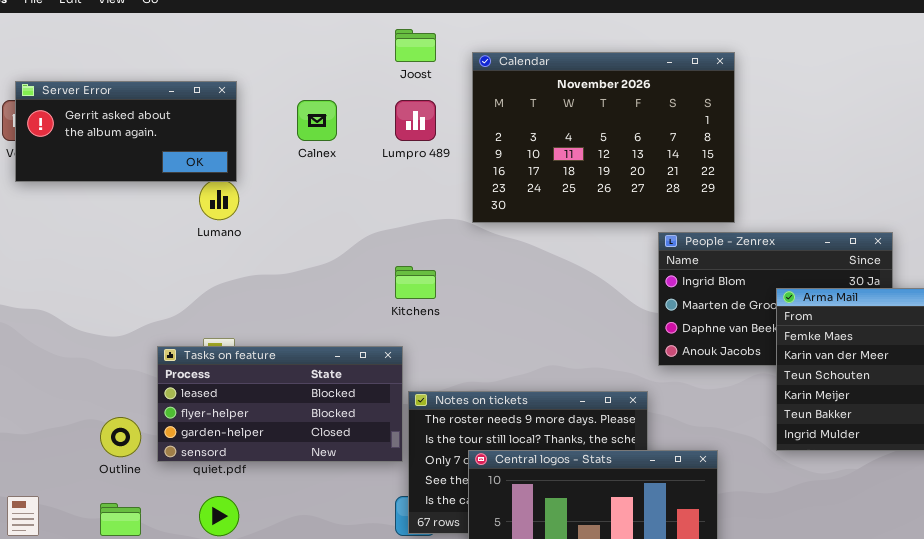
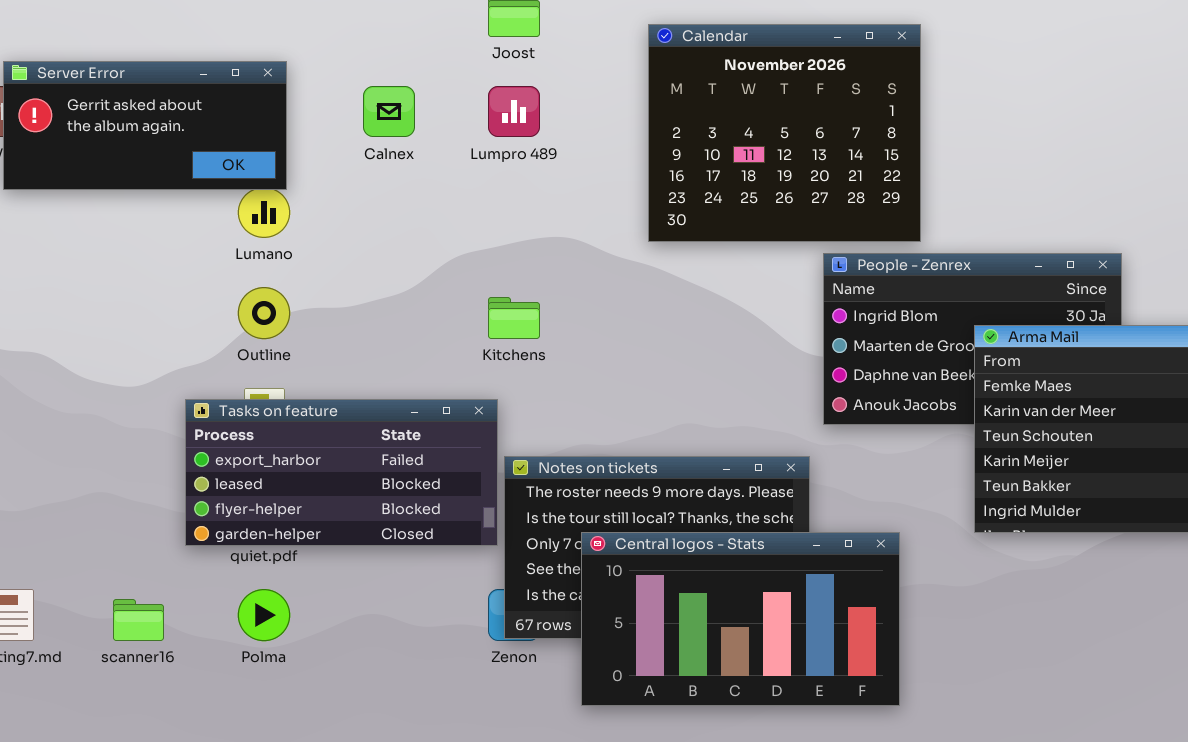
Calendar: [472,52,735,223] -> [648,24,921,242], resized
Tasks on feature: [157,346,403,462] -> [185,399,498,546], scrolled up 1 row
Outline: [100,417,141,457] -> [238,287,290,339], moved

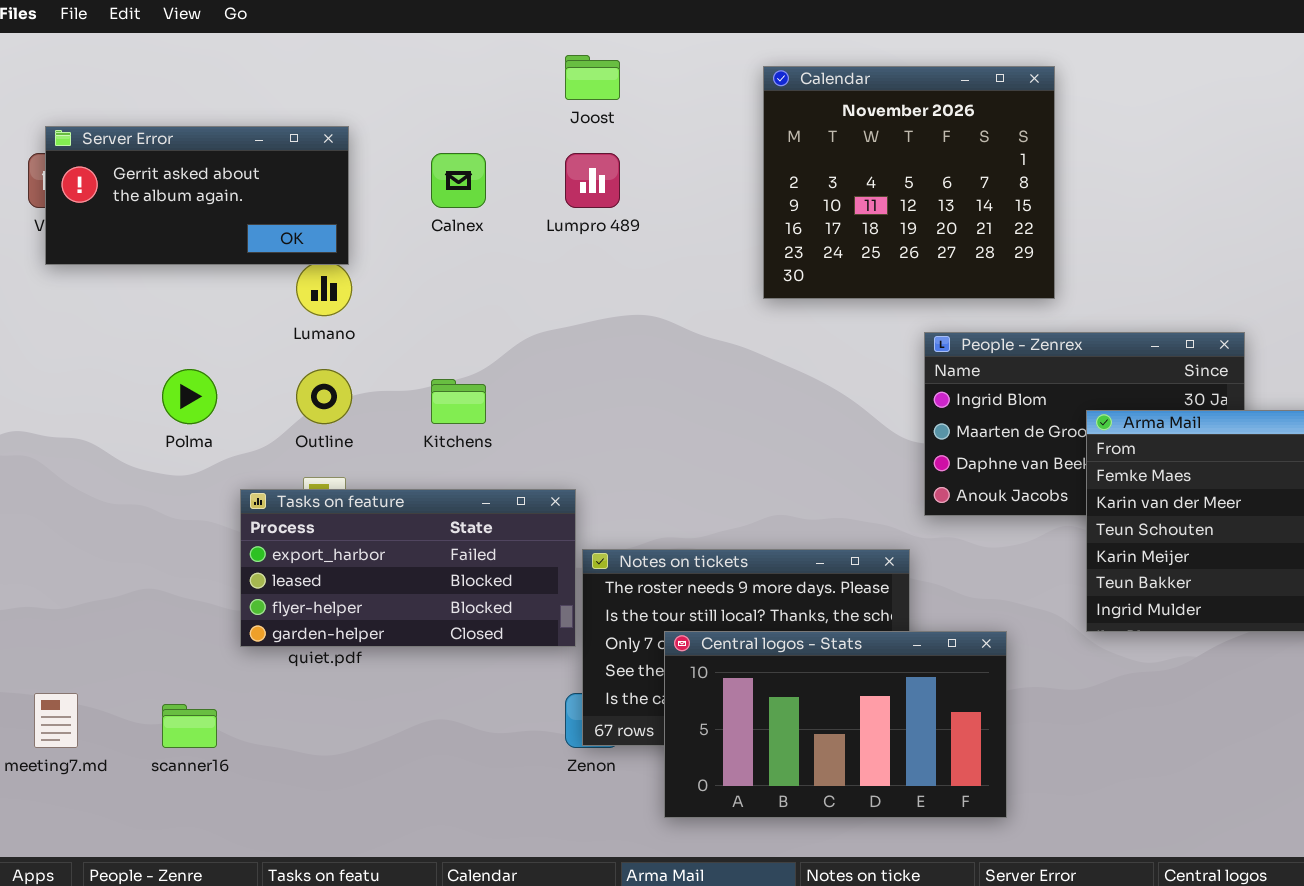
Calendar: [648,24,921,242] -> [763,66,1055,299], moved
Kitchens: [488,297,540,339] -> [431,379,486,424], moved
Polma: [238,589,290,641] -> [162,369,217,424], moved

